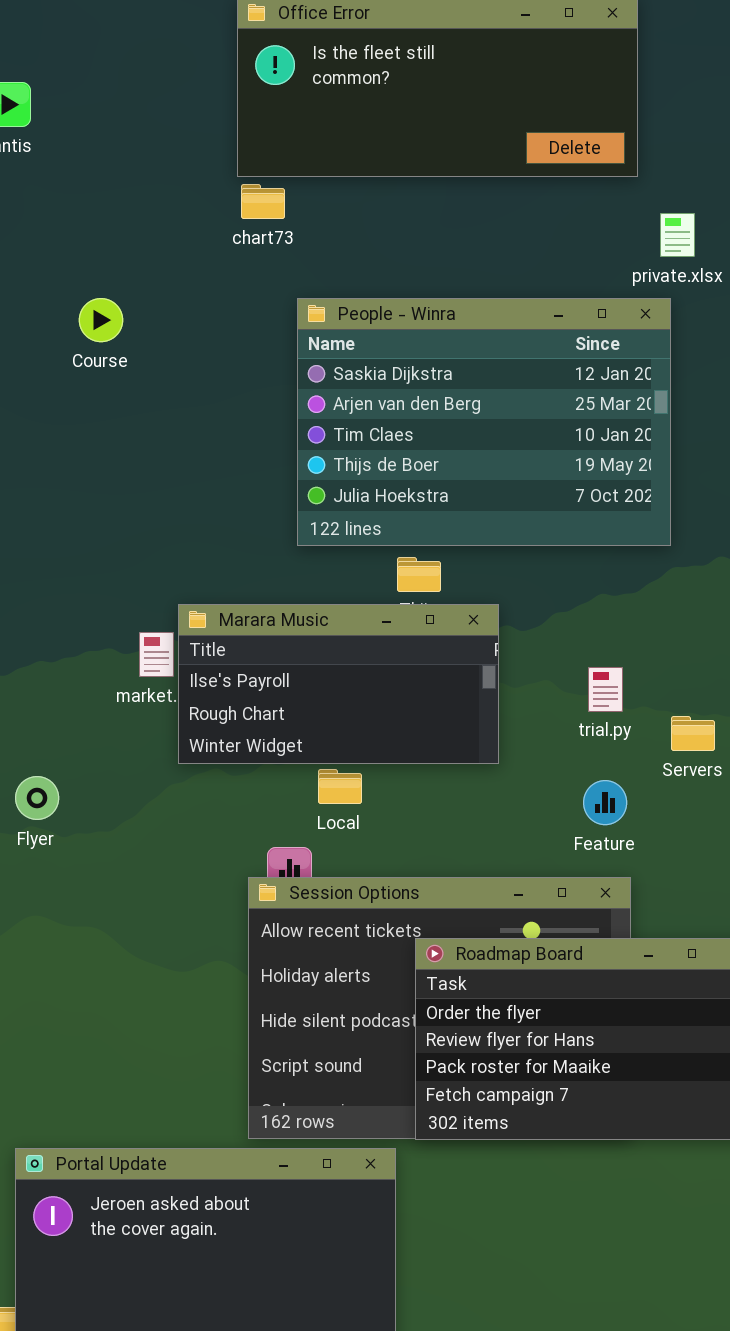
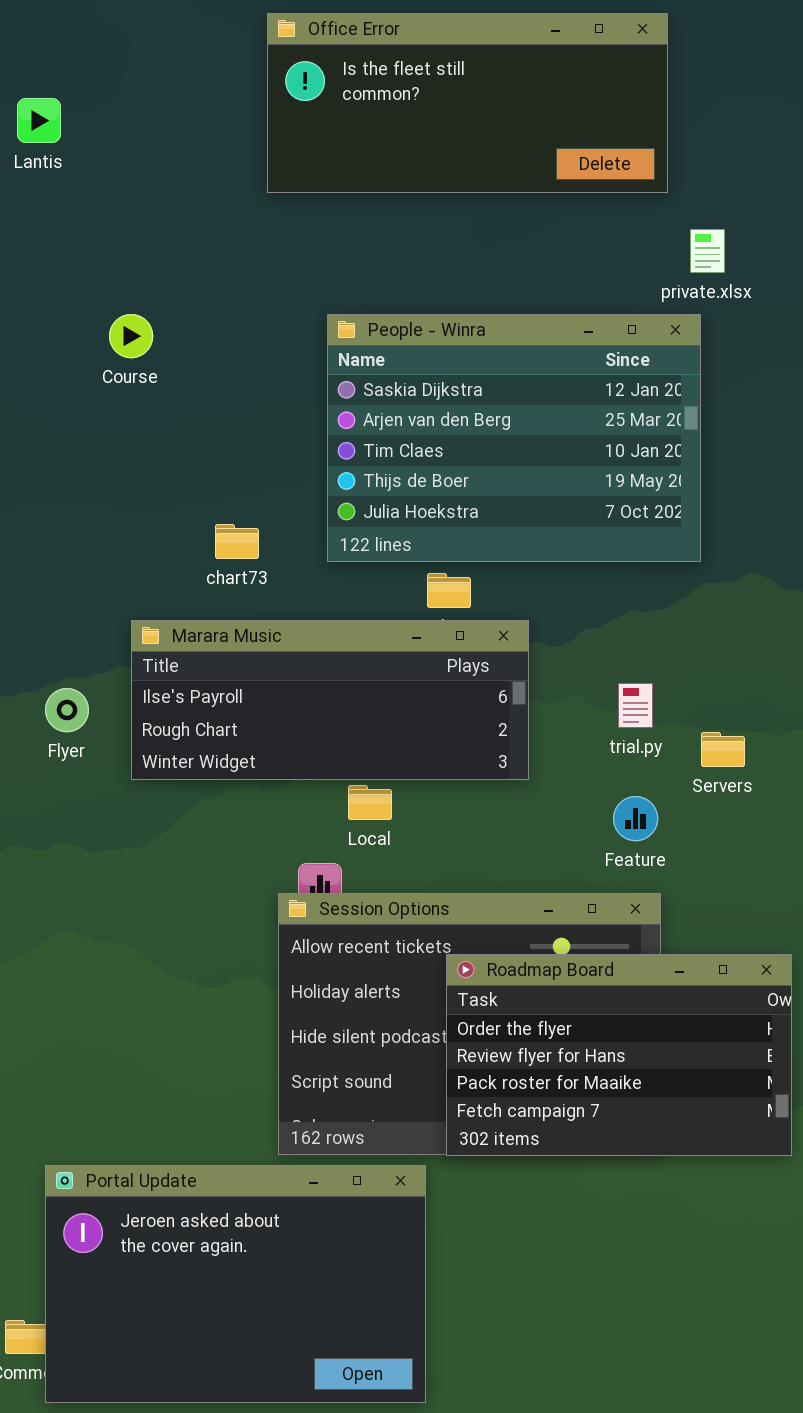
chart73: [241,184,285,219] -> [215,524,259,559], moved
Marara Music: [178,604,499,764] -> [131,620,529,780], resized
Flyer: [15,776,59,820] -> [45,688,89,732], moved

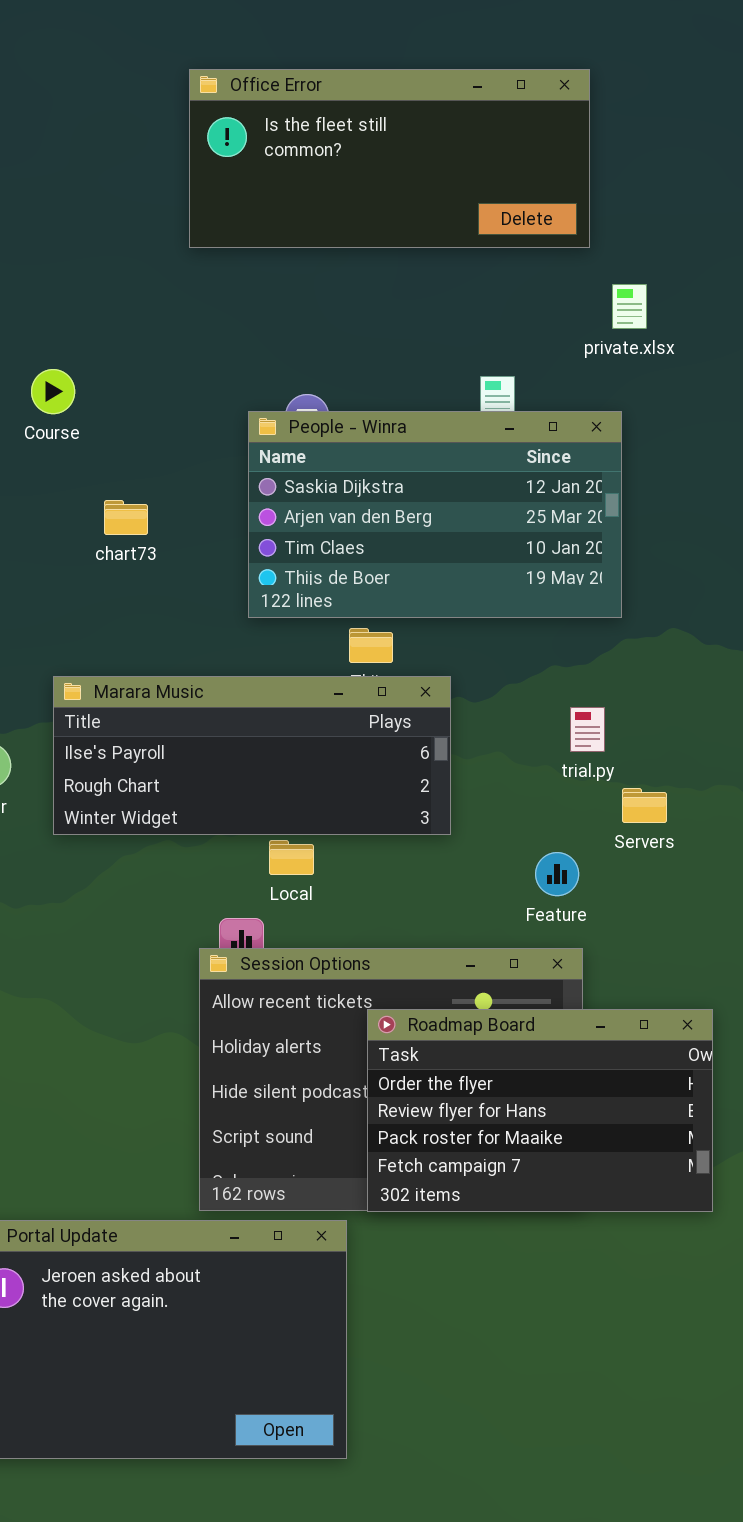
People - Winra: [327,314,701,562] -> [248,411,622,618], resized
chart73: [215,524,259,559] -> [104,500,148,535], moved
trial.py: [618,683,653,728] -> [570,707,605,752], moved

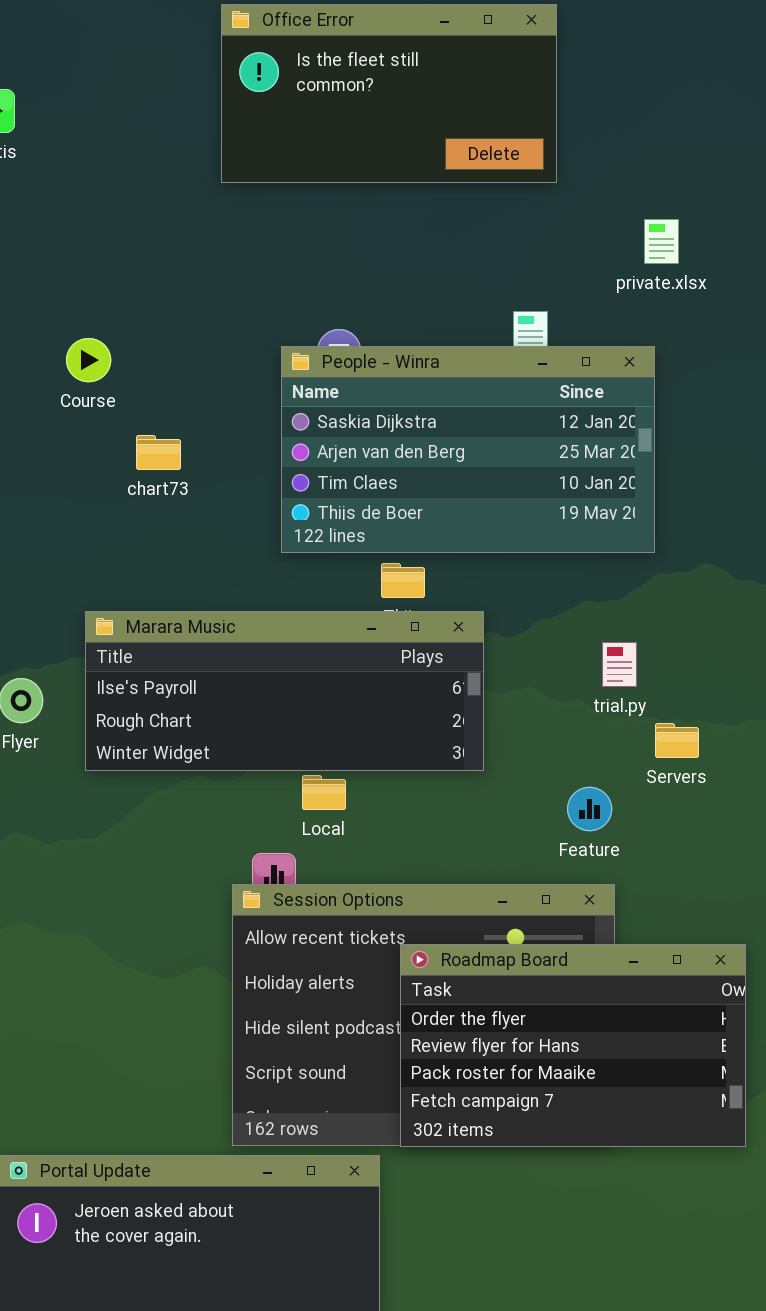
Office Error: [189,69,590,248] -> [221,4,557,183], resized
Course: [31,369,75,414] -> [66,338,111,382], moved

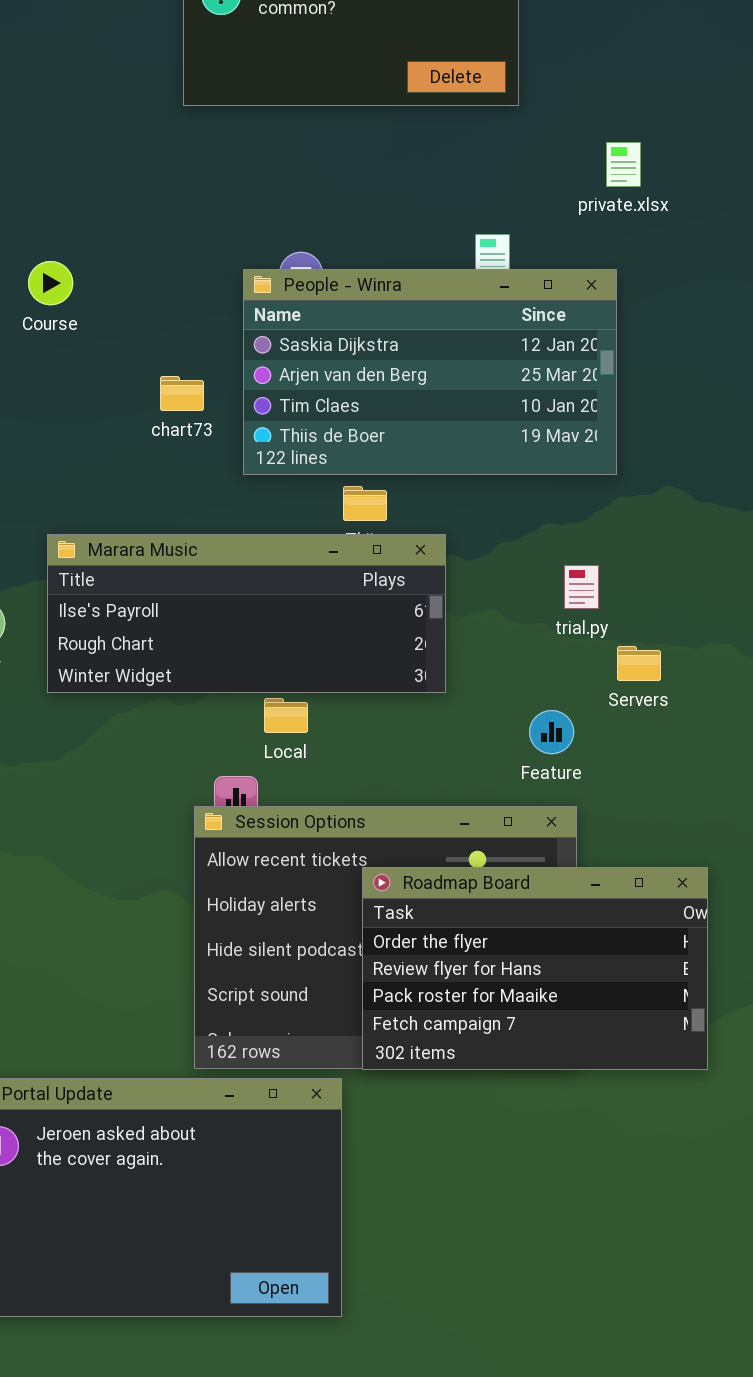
chart73: [136,435,181,470] -> [160,376,204,411], moved

